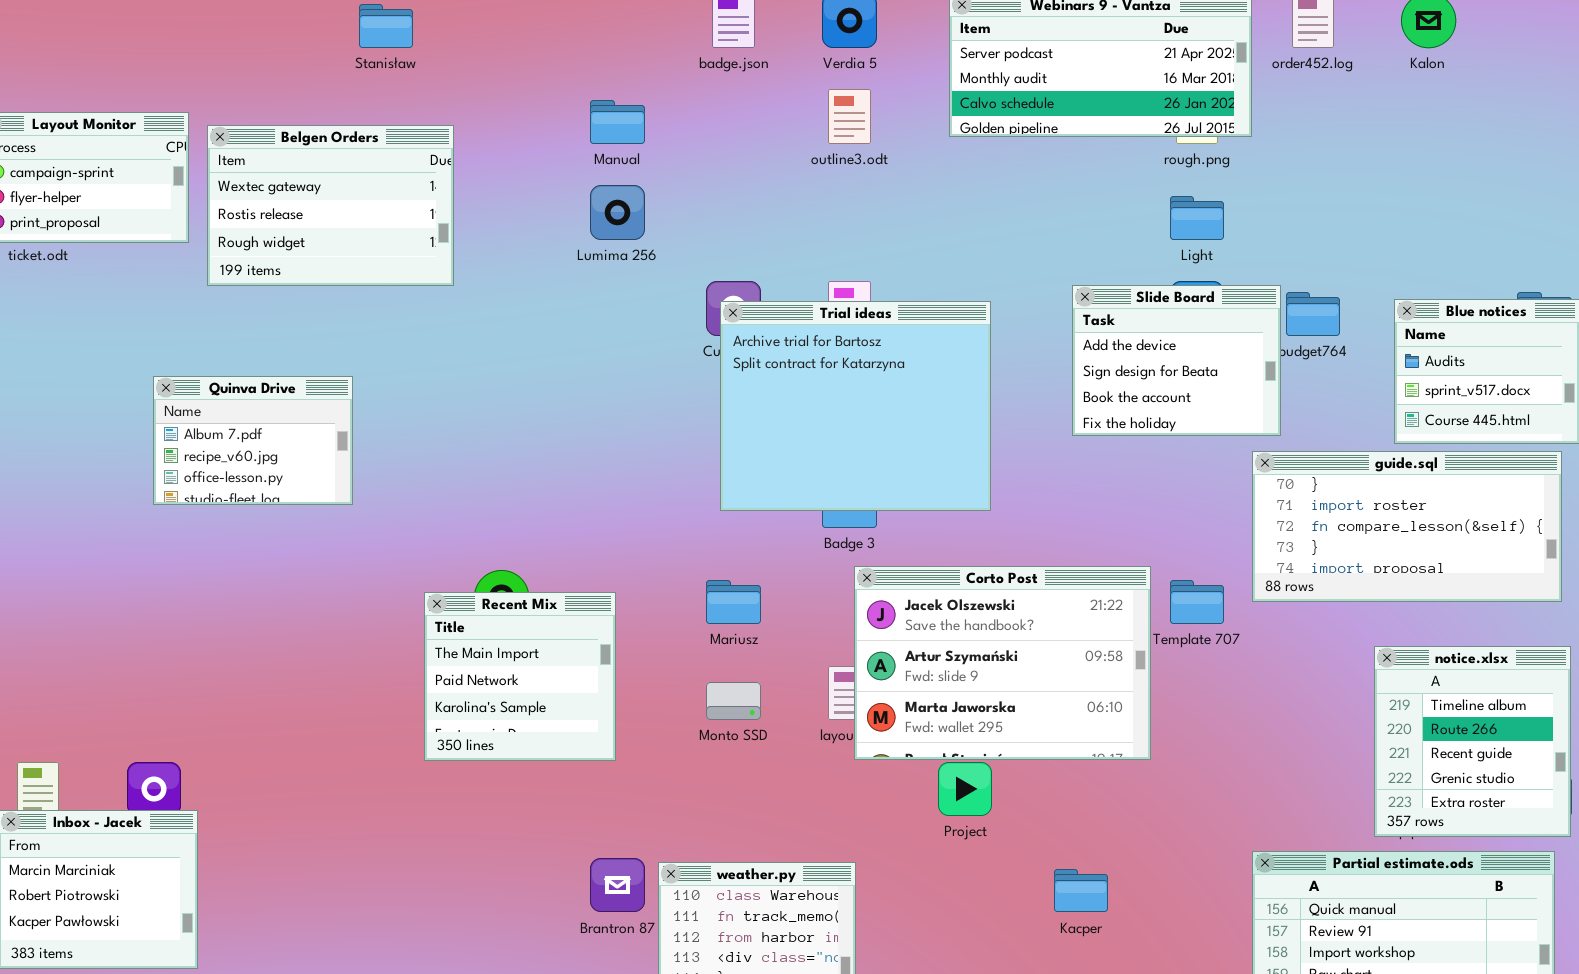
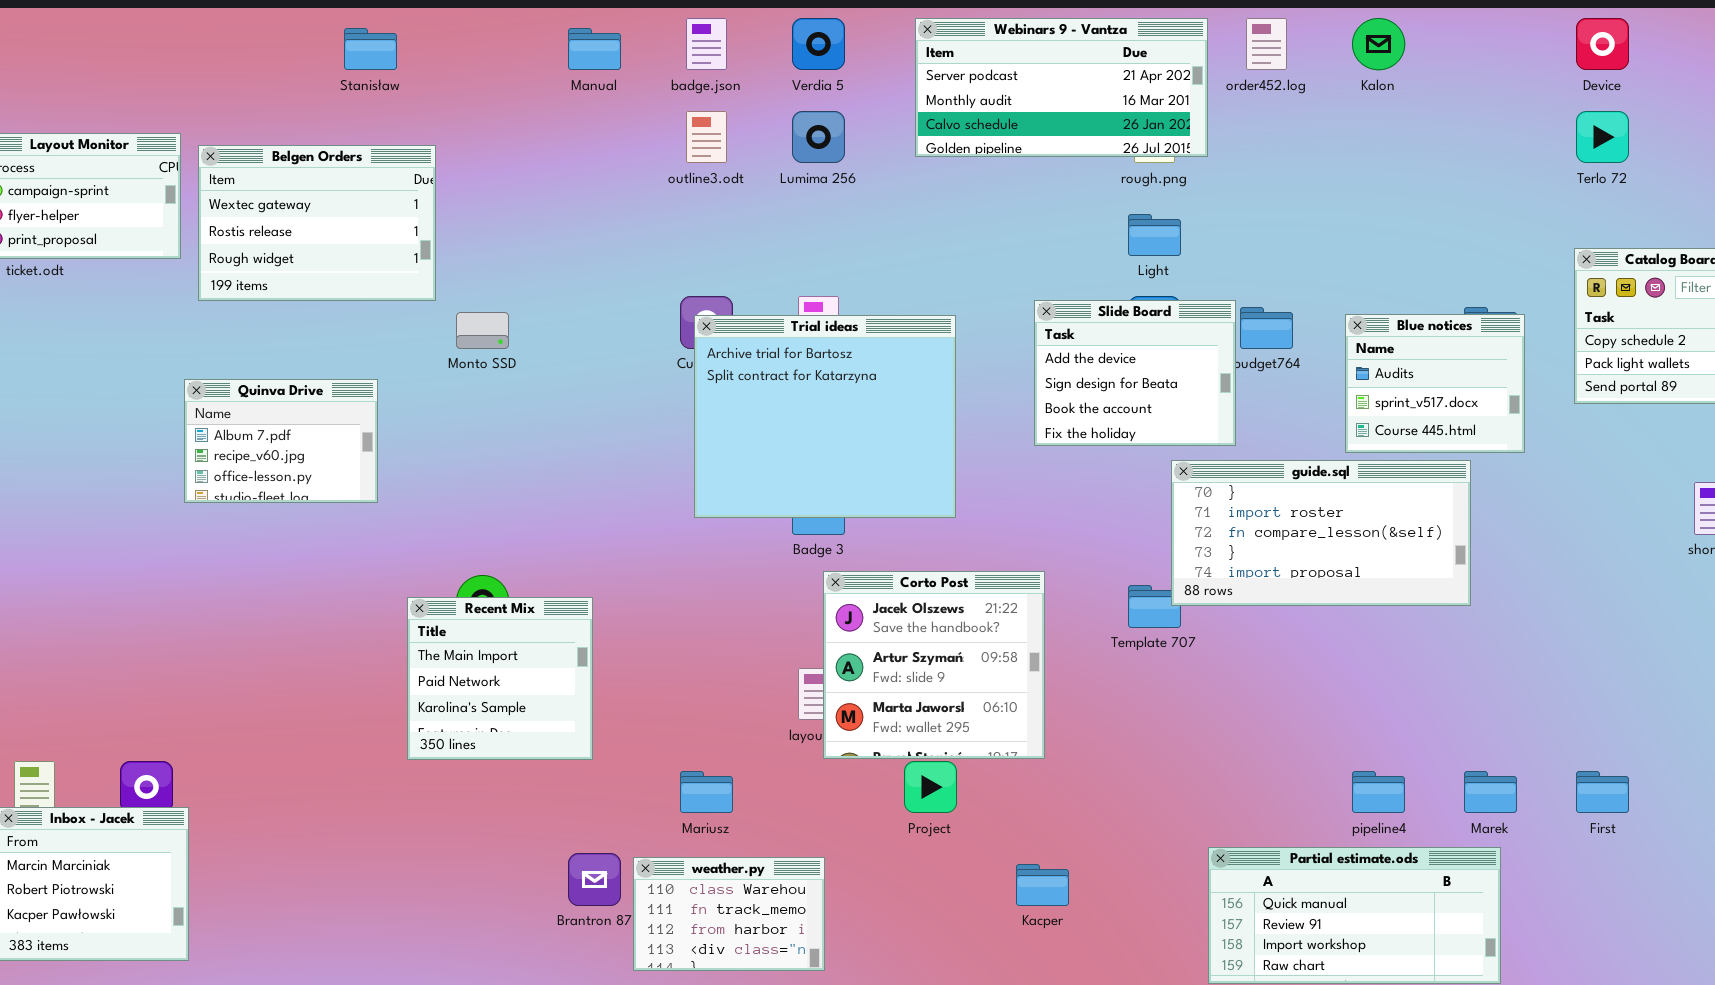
outline3.odt: [828,89,871,144] -> [686,111,727,163], moved
Manual: [590,100,645,144] -> [568,28,621,70], moved
Lumima 256: [590,185,645,240] -> [792,111,845,163], moved
Quinva Drive: [153,376,353,505] -> [184,379,378,503], moved
guide.sql: [1252,451,1562,602] -> [1171,460,1471,606], moved
Corto Post: [854,566,1151,760] -> [823,571,1045,759], resized
Mariusz: [706,580,761,624] -> [680,771,733,813], moved
notice.xlsx: [1374,646,1571,837] -> none, closed
Monto SSD: [706,682,761,720] -> [456,312,509,349], moved

